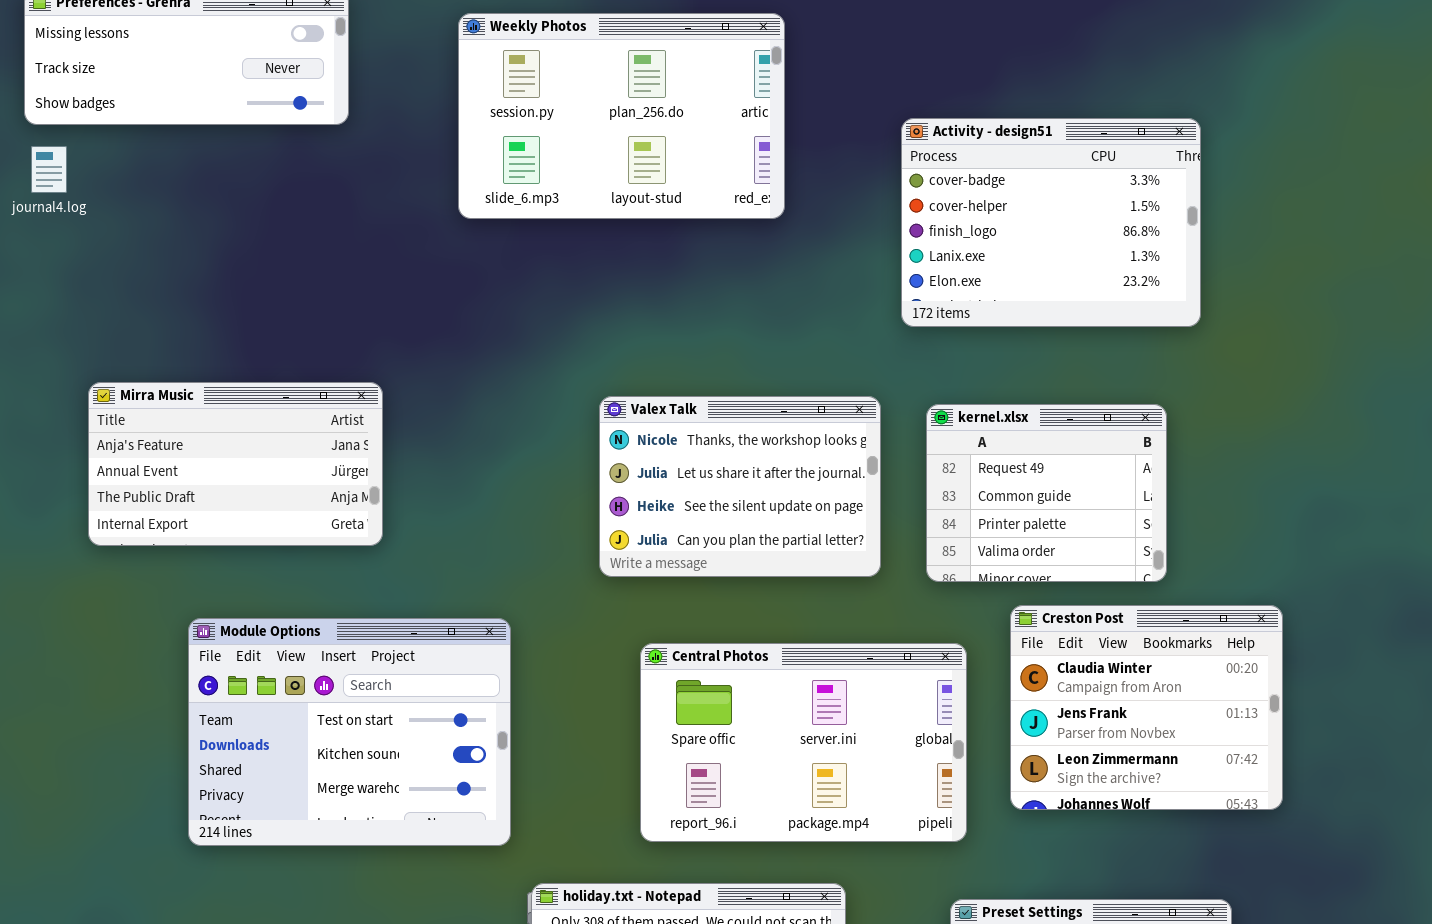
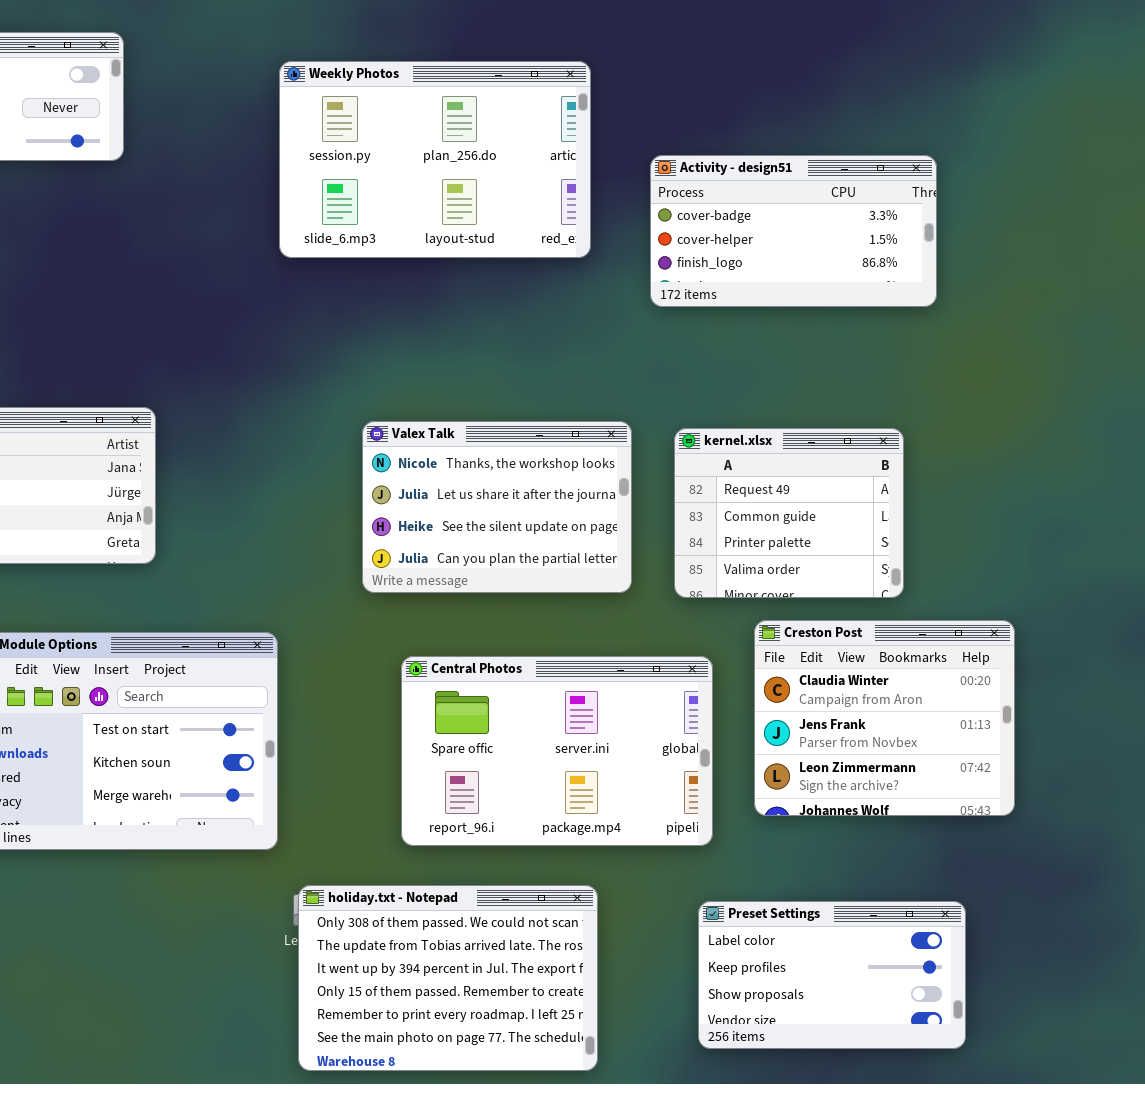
Weekly Photos: [458,13,785,219] -> [279,61,591,258], moved
Activity - design51: [901,118,1201,327] -> [650,155,937,307], resized

